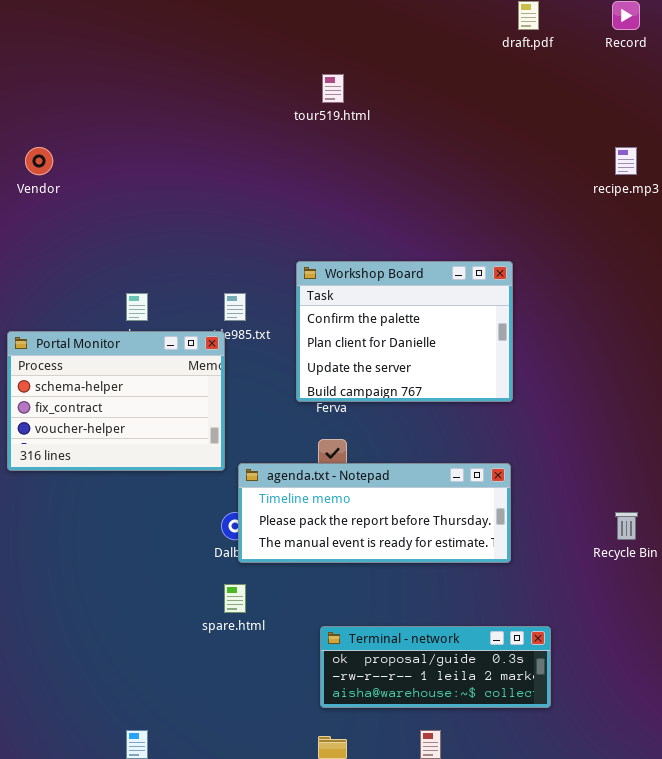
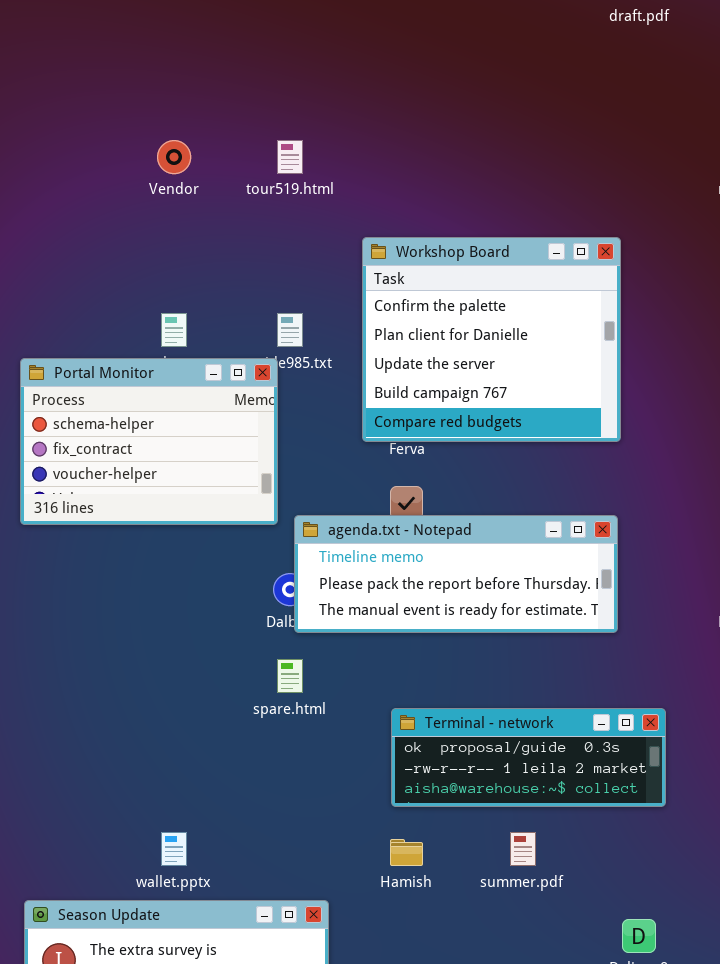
tour519.html: [322,74,344,103] -> [277,140,303,174], moved
Vendor: [25,147,53,175] -> [157,140,191,174], moved
Workshop Board: [296,261,513,402] -> [362,237,621,442], resized

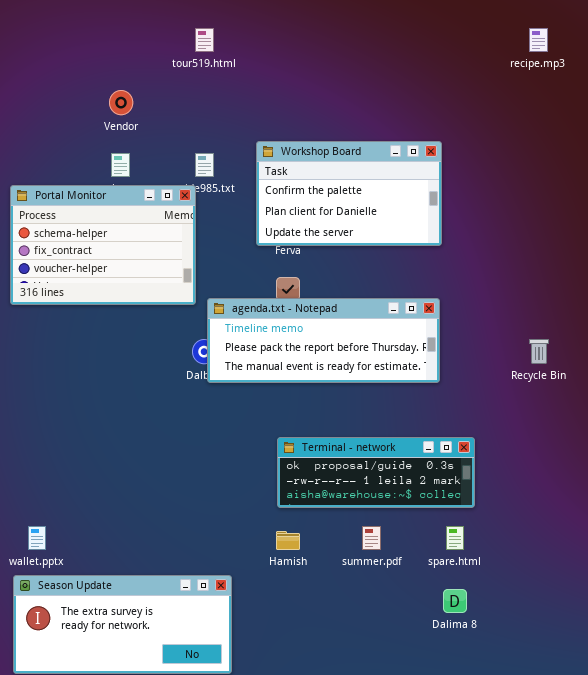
Vendor: [157,140,191,174] -> [109,90,133,115], moved
Workshop Board: [362,237,621,442] -> [256,141,442,246], resized
spare.html: [277,659,303,693] -> [446,526,464,550], moved
wallet.pptx: [161,832,187,866] -> [28,526,46,550], moved

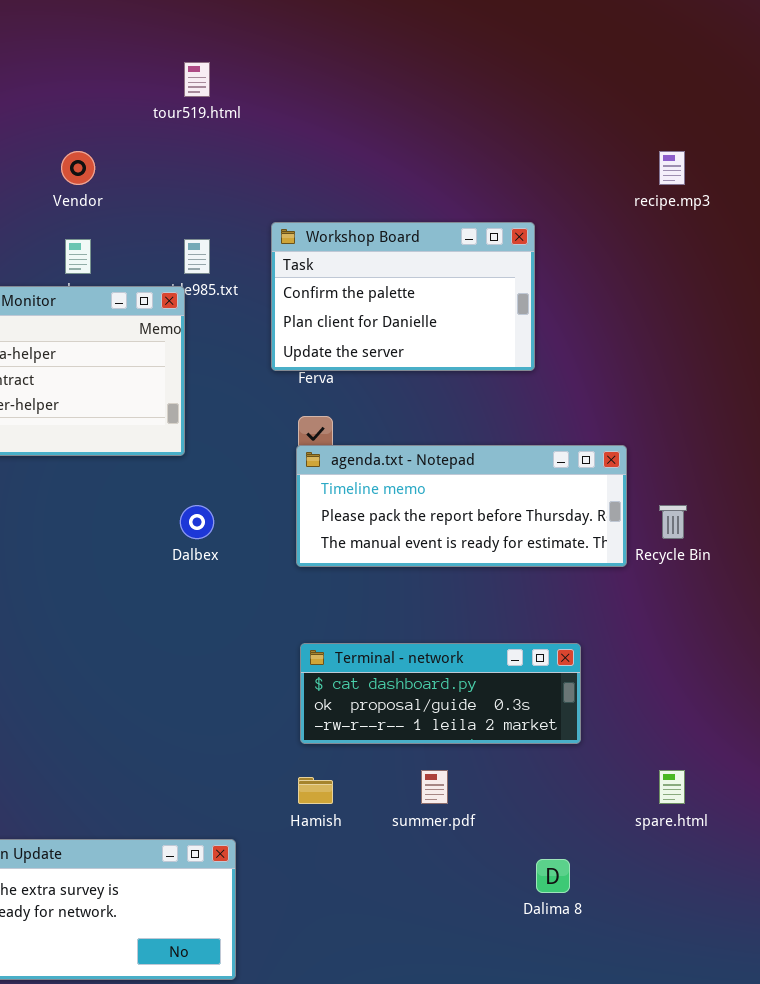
recipe.mp3: [529,28,548,52] -> [659,151,685,185], moved
agenda.txt - Notepad: [207,298,440,383] -> [296,445,627,567], moved
Terminal - network: [277,437,475,508] -> [300,643,581,744], scrolled up 1 row
spare.html: [446,526,464,550] -> [659,770,685,804], moved

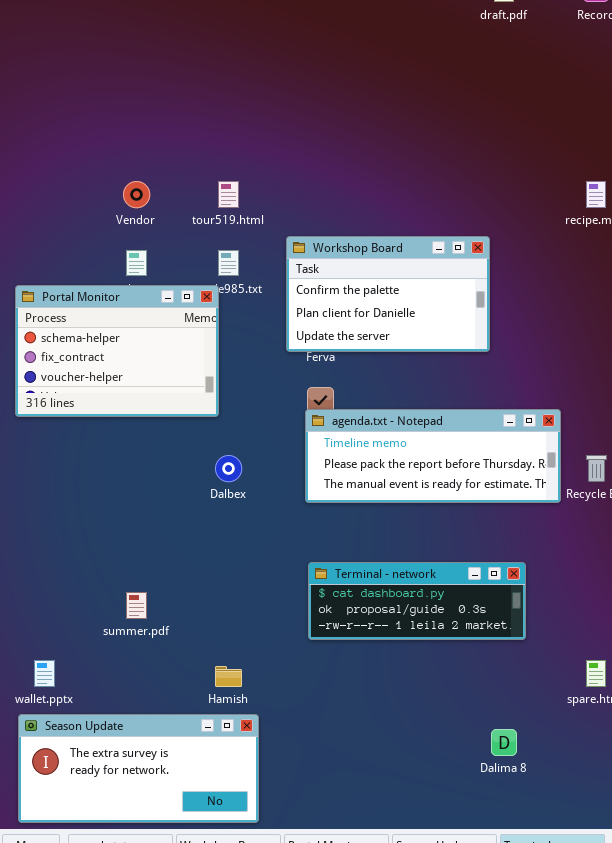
tour519.html: [184,62,210,97] -> [218,181,239,208], moved
summer.pdf: [421,770,448,804] -> [126,592,147,619], moved
Hamish: [298,777,333,804] -> [215,666,242,687], moved

